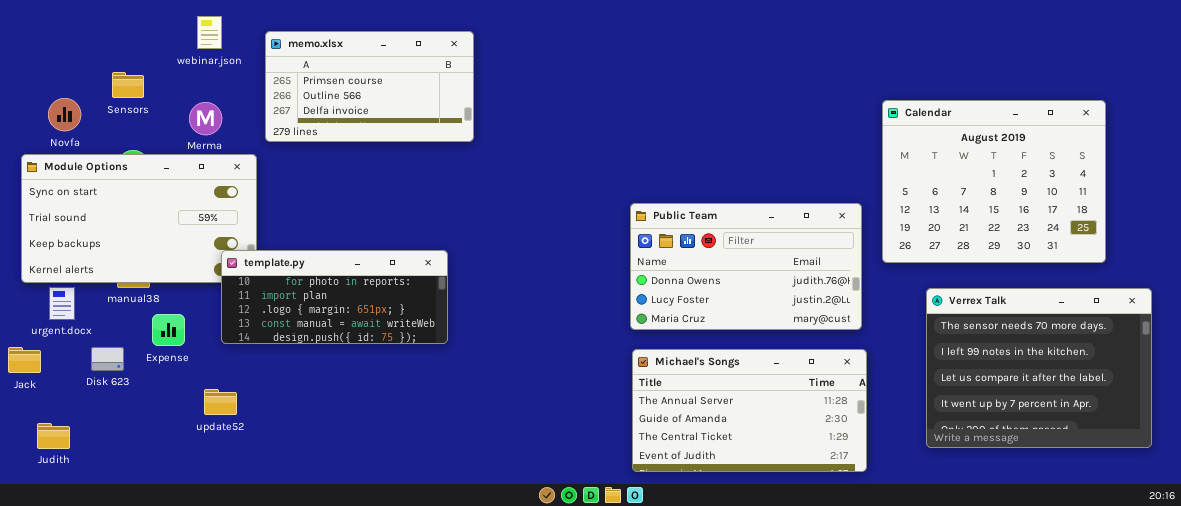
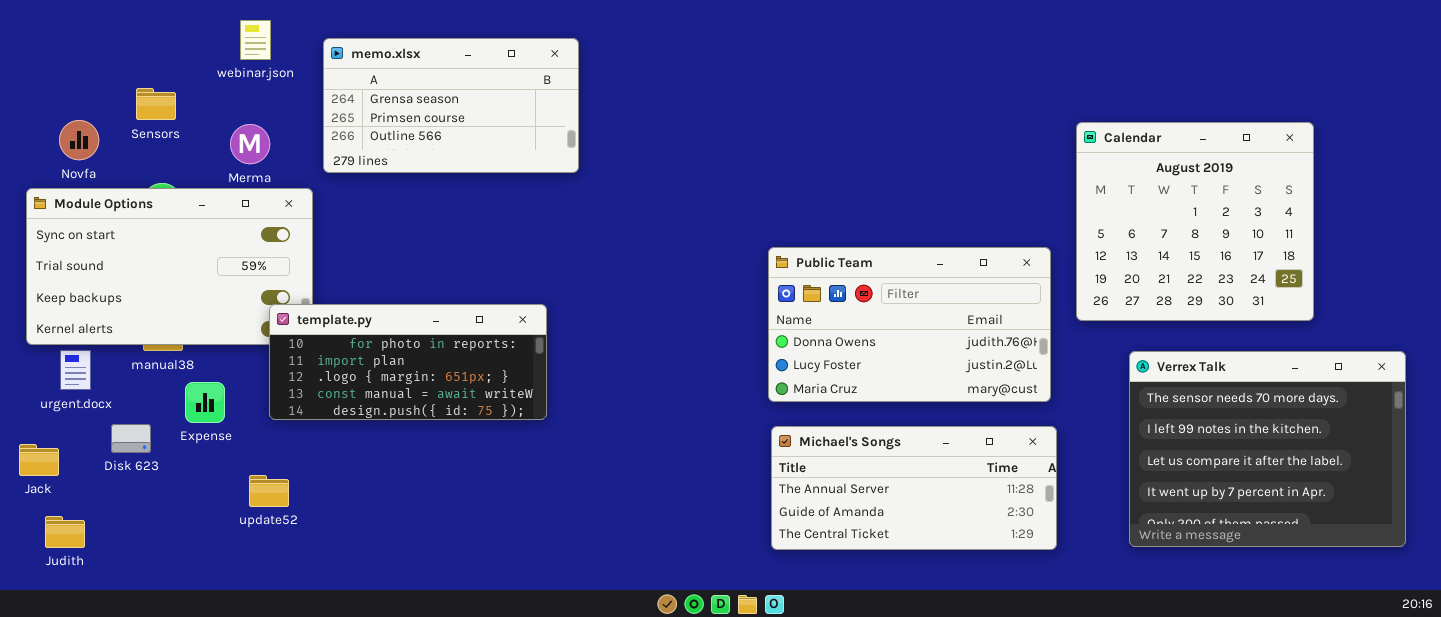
memo.xlsx: [265,31,474,142] -> [323,38,579,173], scrolled up 1 row
Calendar: [882,100,1106,263] -> [1076,122,1314,321], resized
Jack: [8,347,41,373] -> [19,444,59,476], moved
Michael's Songs: [632,349,867,472] -> [771,426,1057,550], resized

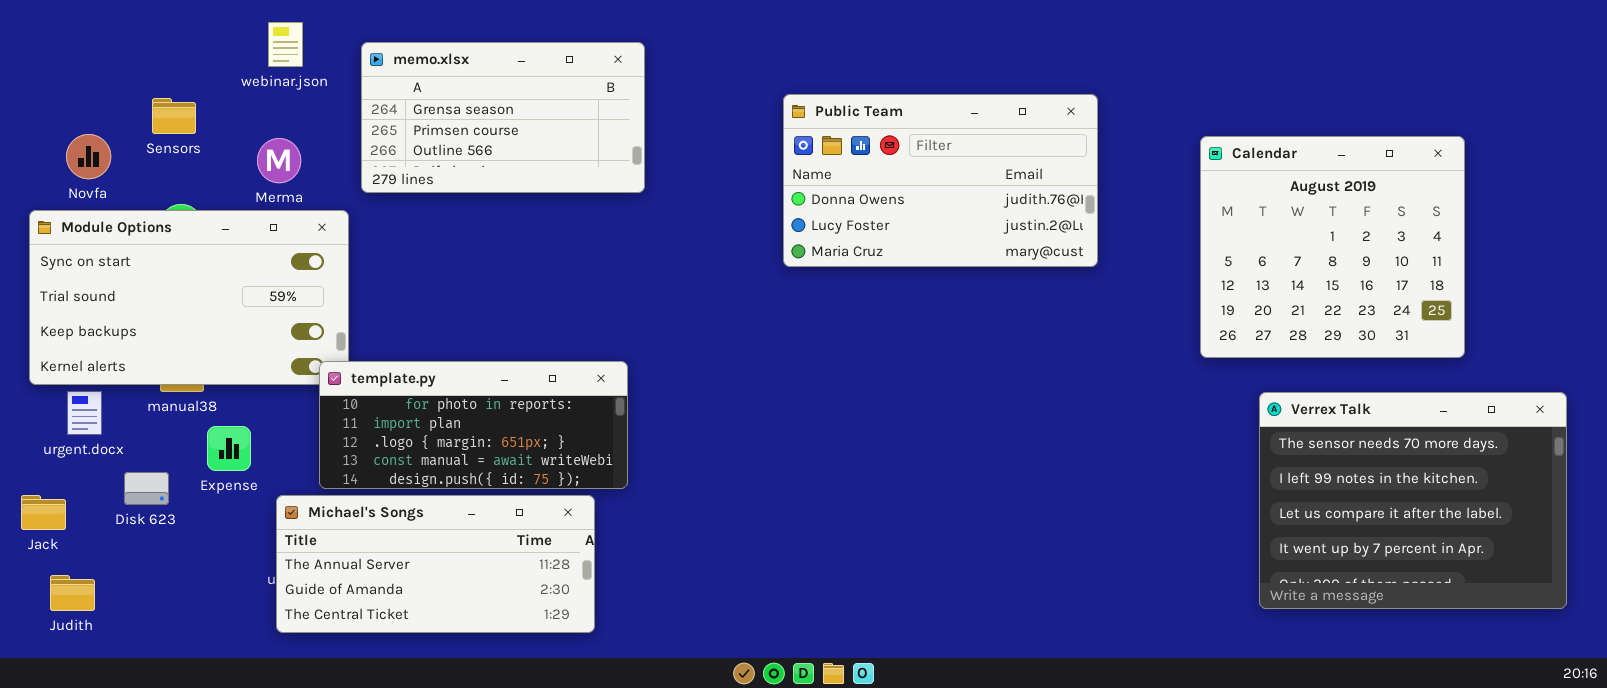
Public Team: [768,247,1051,402] -> [783,94,1098,267], moved
template.py: [269,304,547,420] -> [319,361,628,489], moved
Michael's Songs: [771,426,1057,550] -> [276,495,595,633], moved

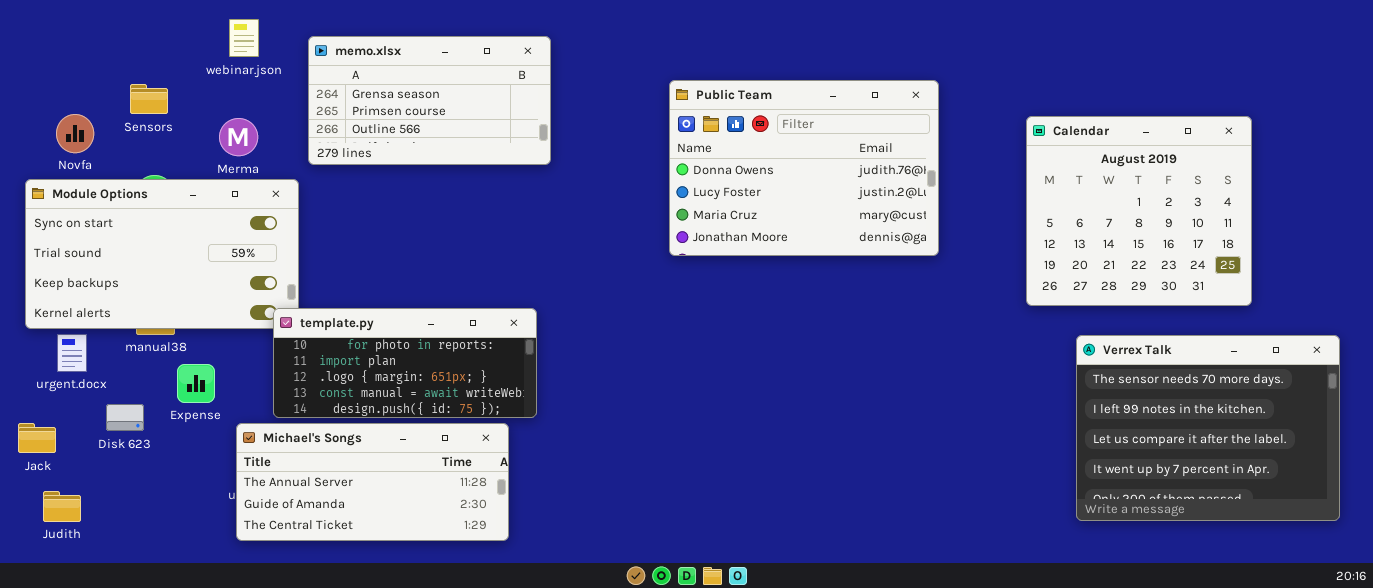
Public Team: [783,94,1098,267] -> [669,80,939,256], resized

